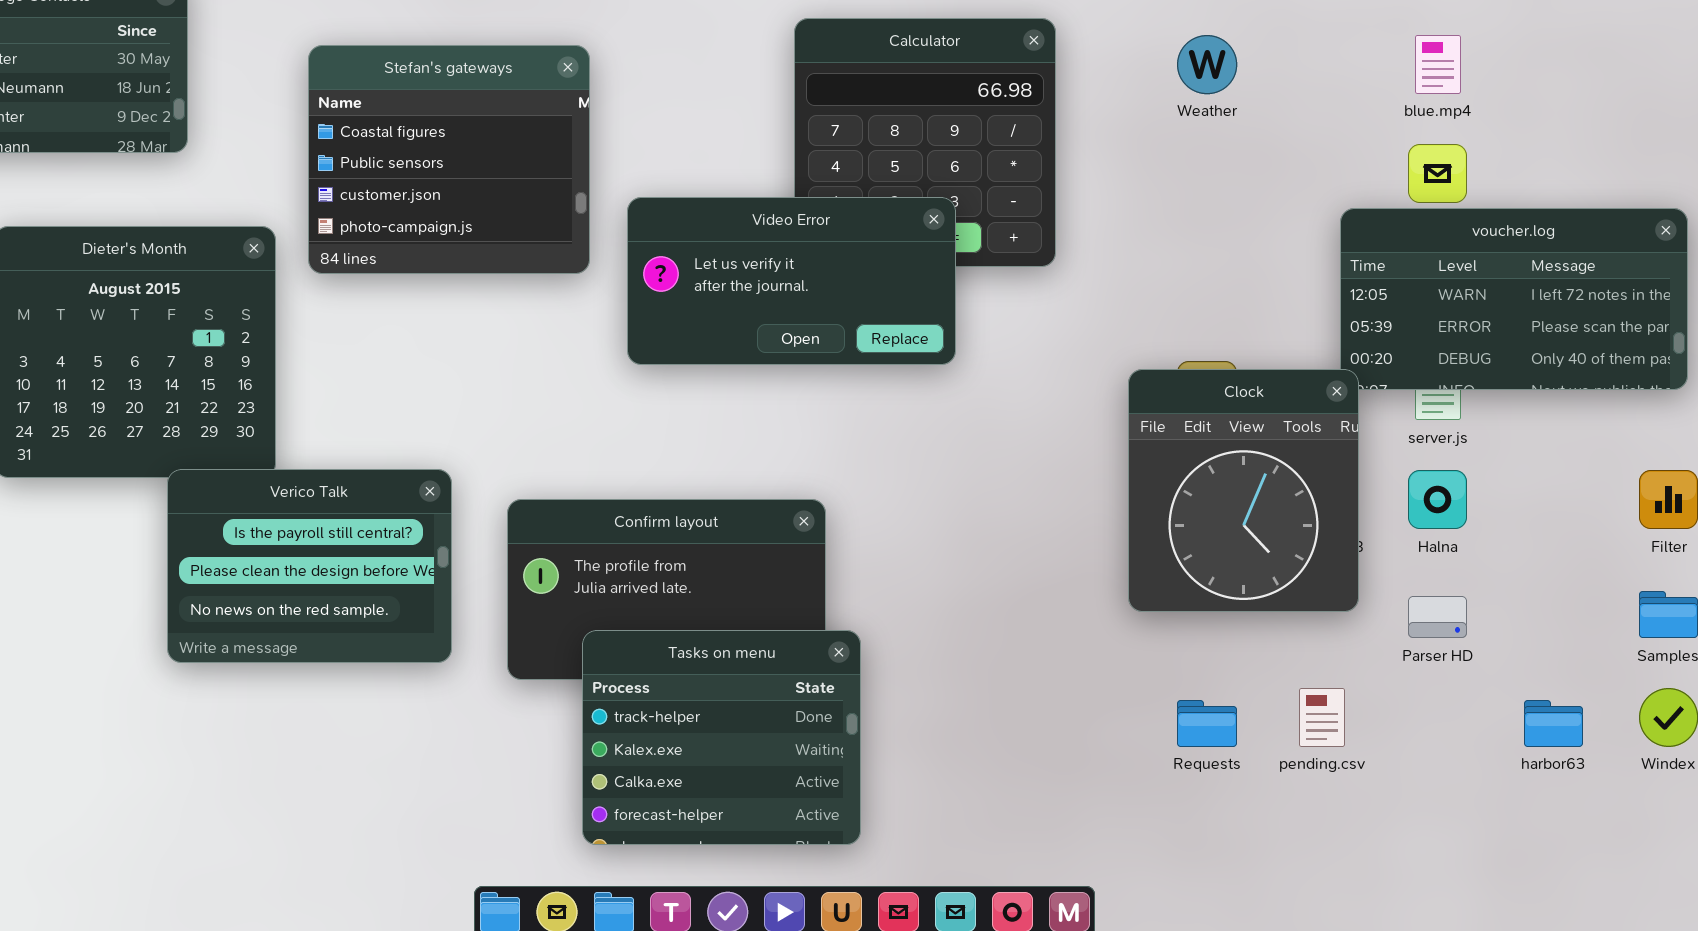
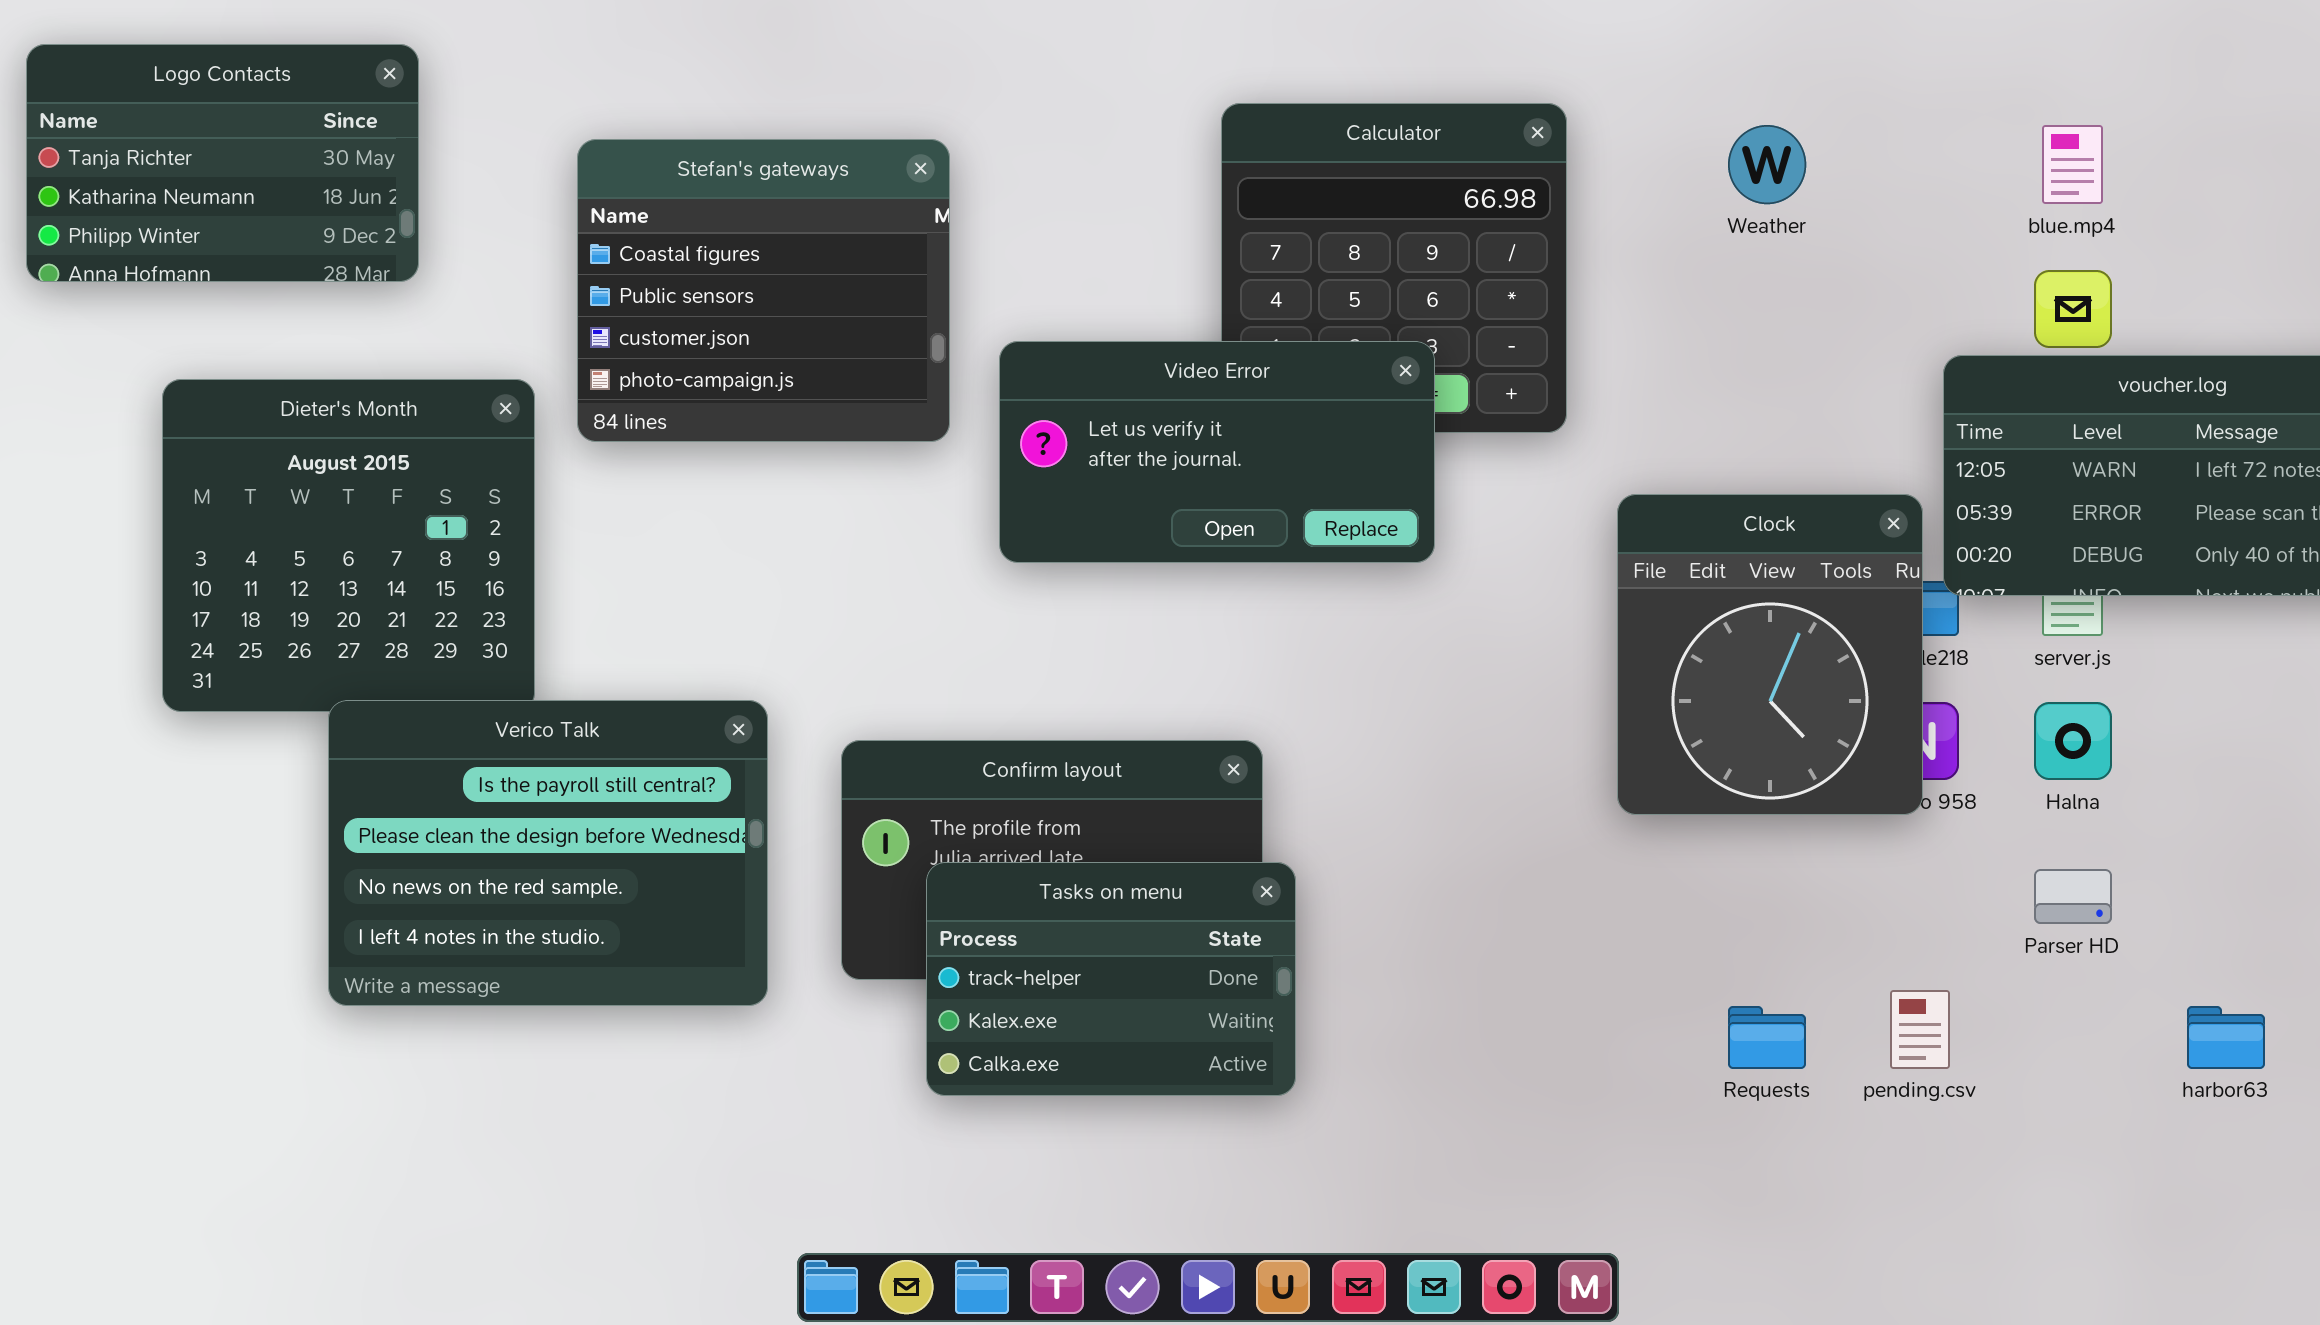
Clock: [1128,369,1359,612] -> [1617,494,1923,815], moved
Verico Talk: [167,469,452,663] -> [328,700,768,1006], resized
Tasks on menu: [582,630,861,845] -> [926,862,1296,1096], moved, resized

